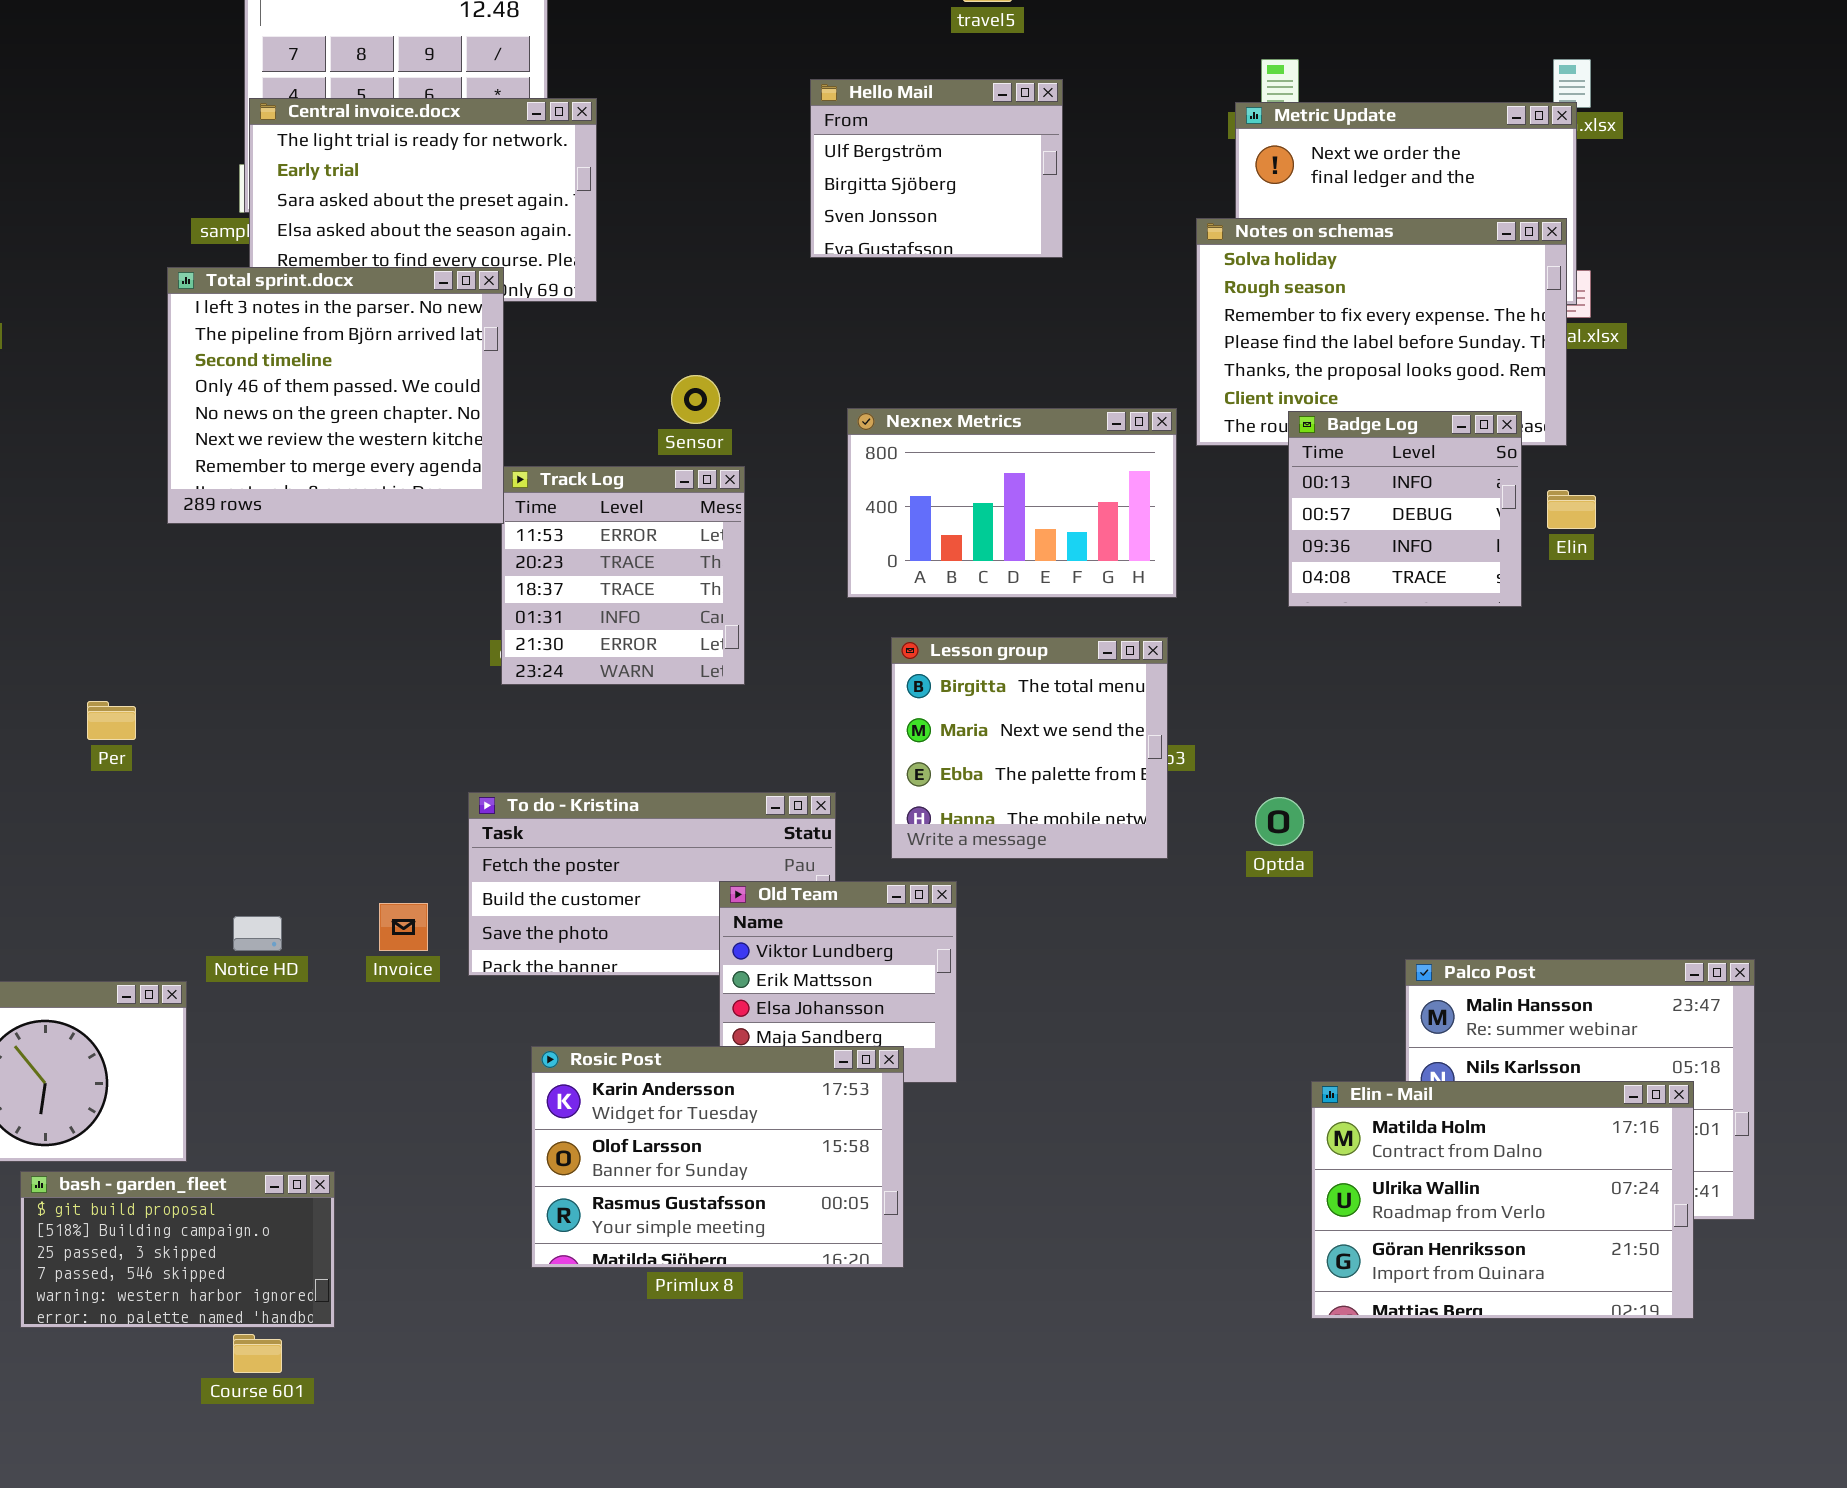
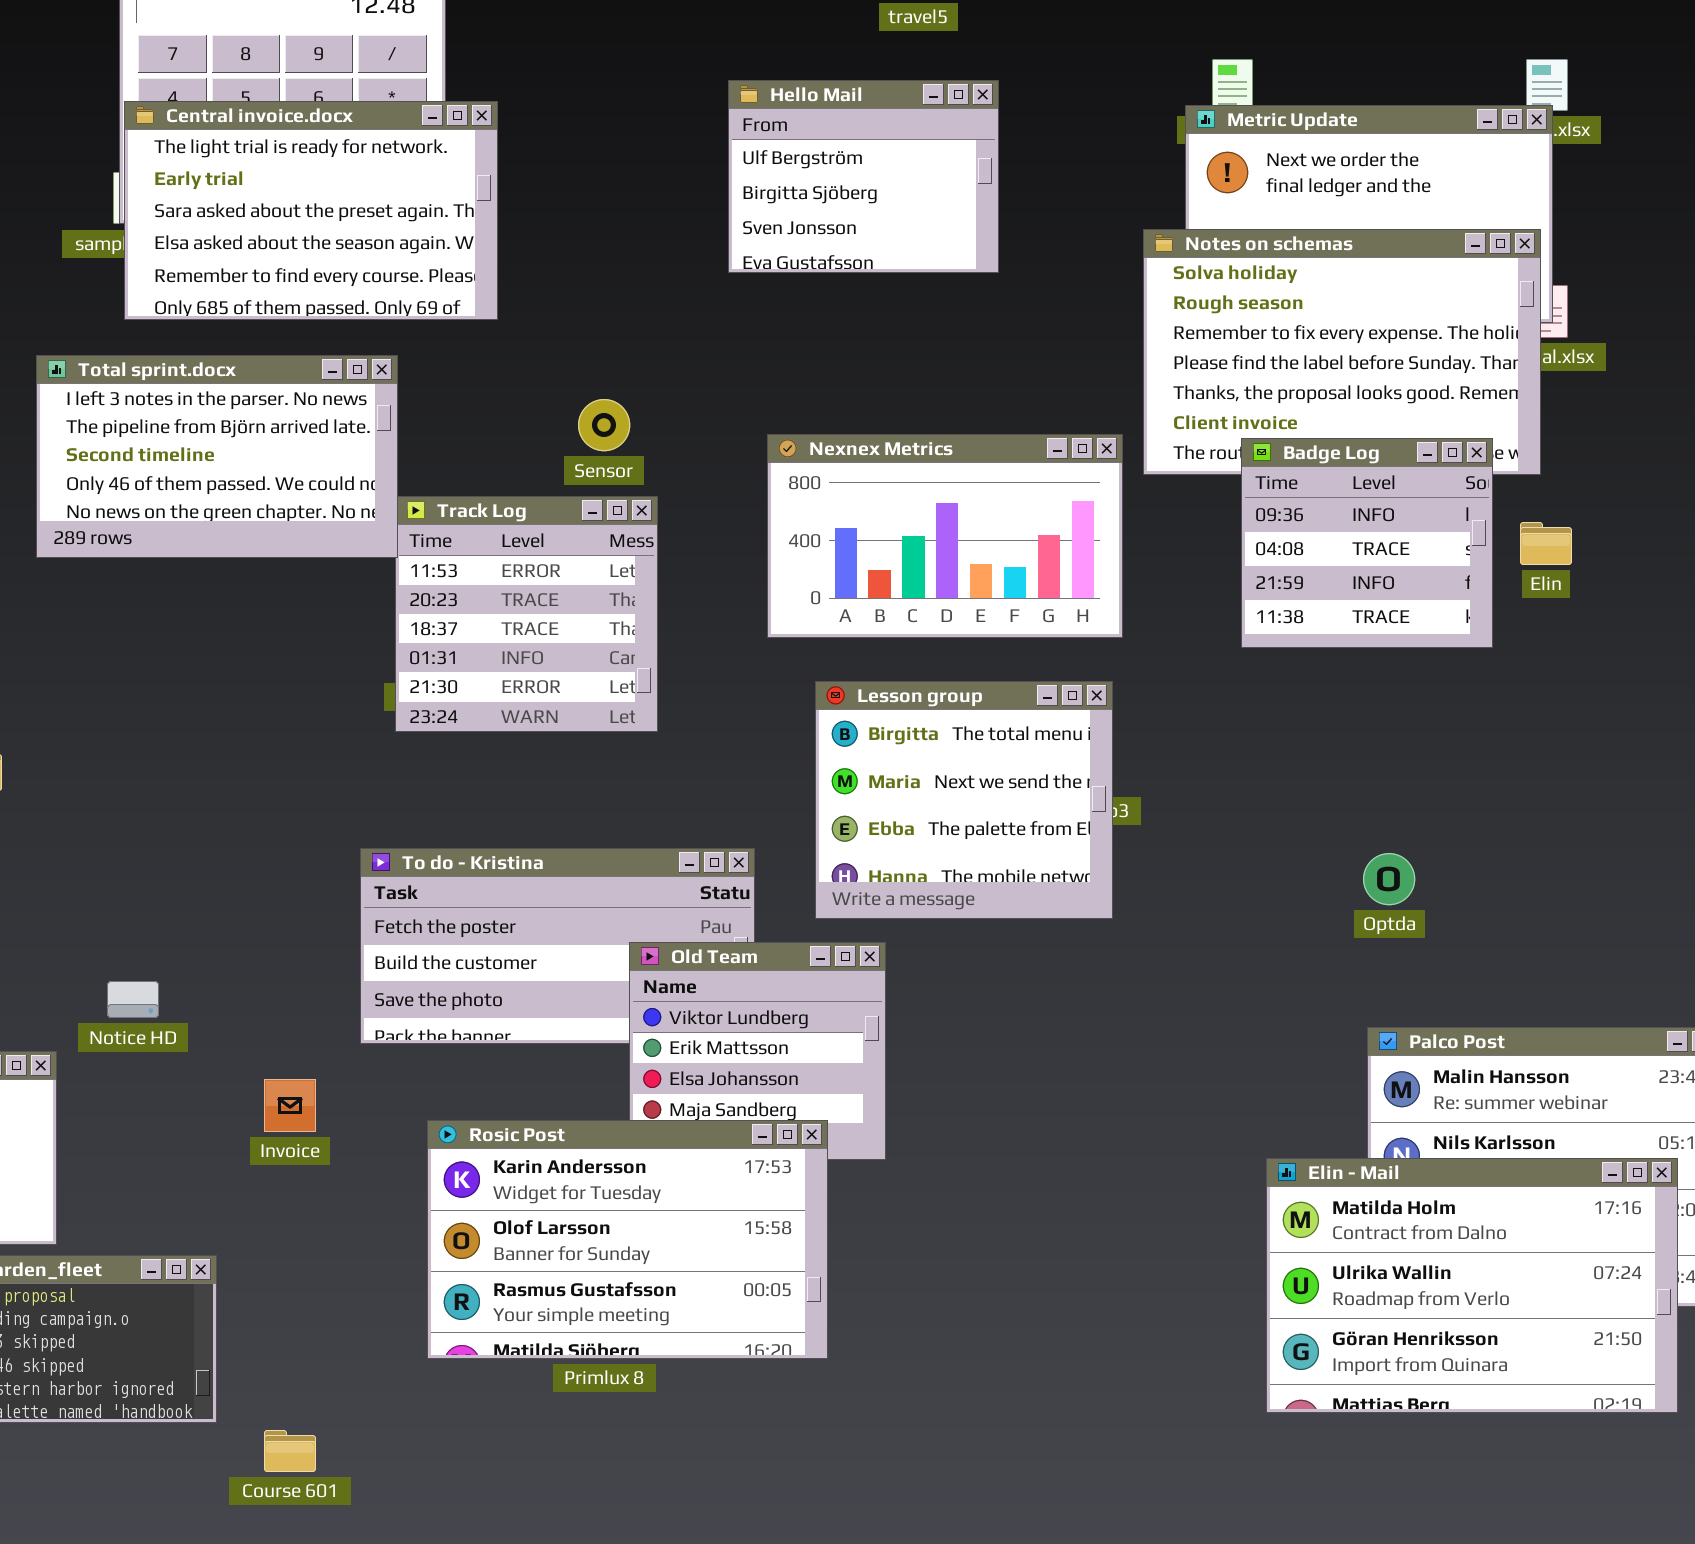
Total sprint.docx: [167,267,504,524] -> [36,355,398,558], resized
Badge Log: [1288,411,1522,607] -> [1241,438,1493,648], scrolled down 2 rows
Optda: [1255,797,1304,846] -> [1363,853,1415,905], moved
Invoice: [379,903,428,951] -> [264,1079,316,1132], moved
Course 601: [233,1334,282,1373] -> [264,1430,316,1472], moved

